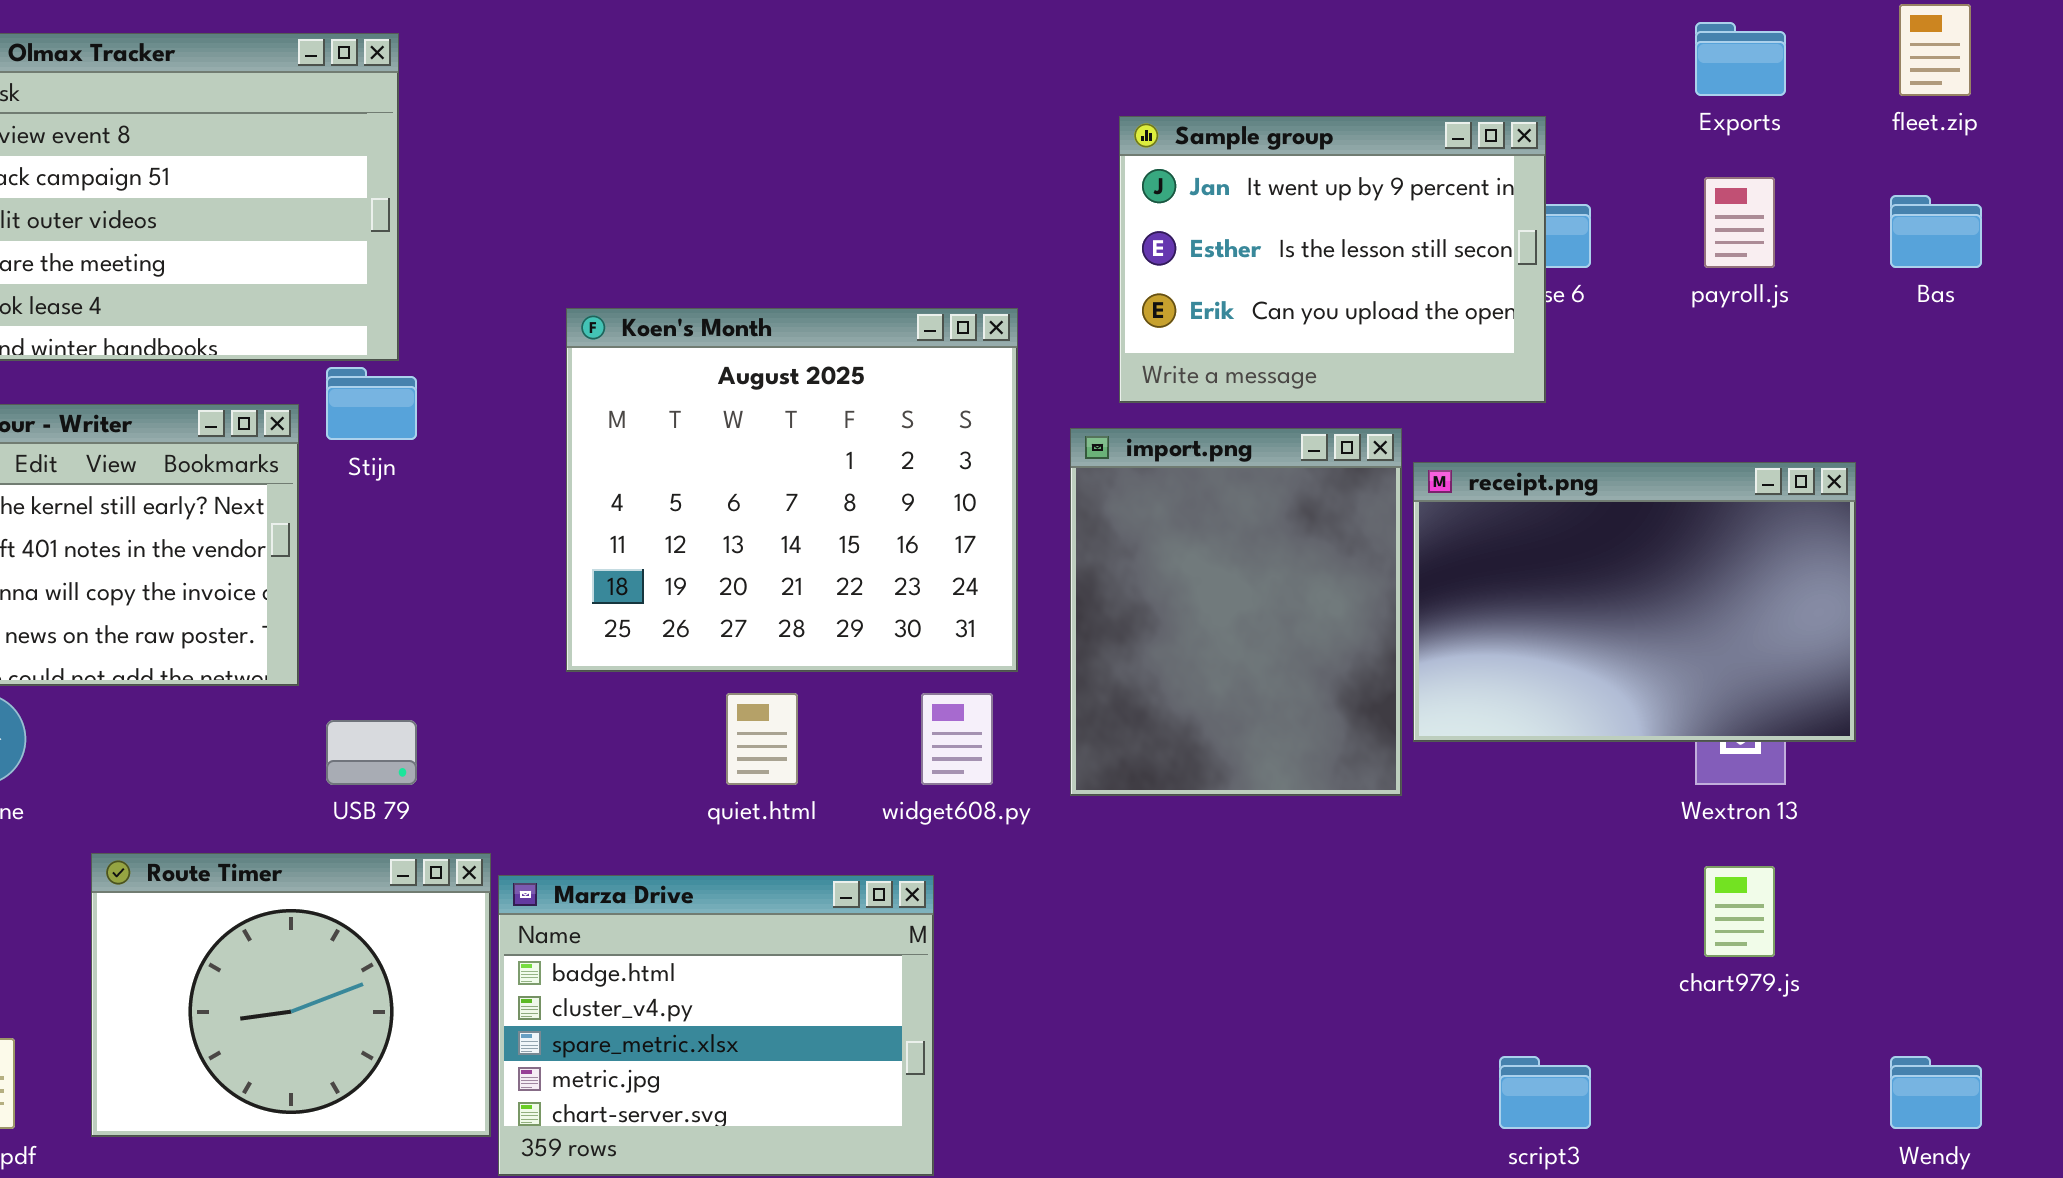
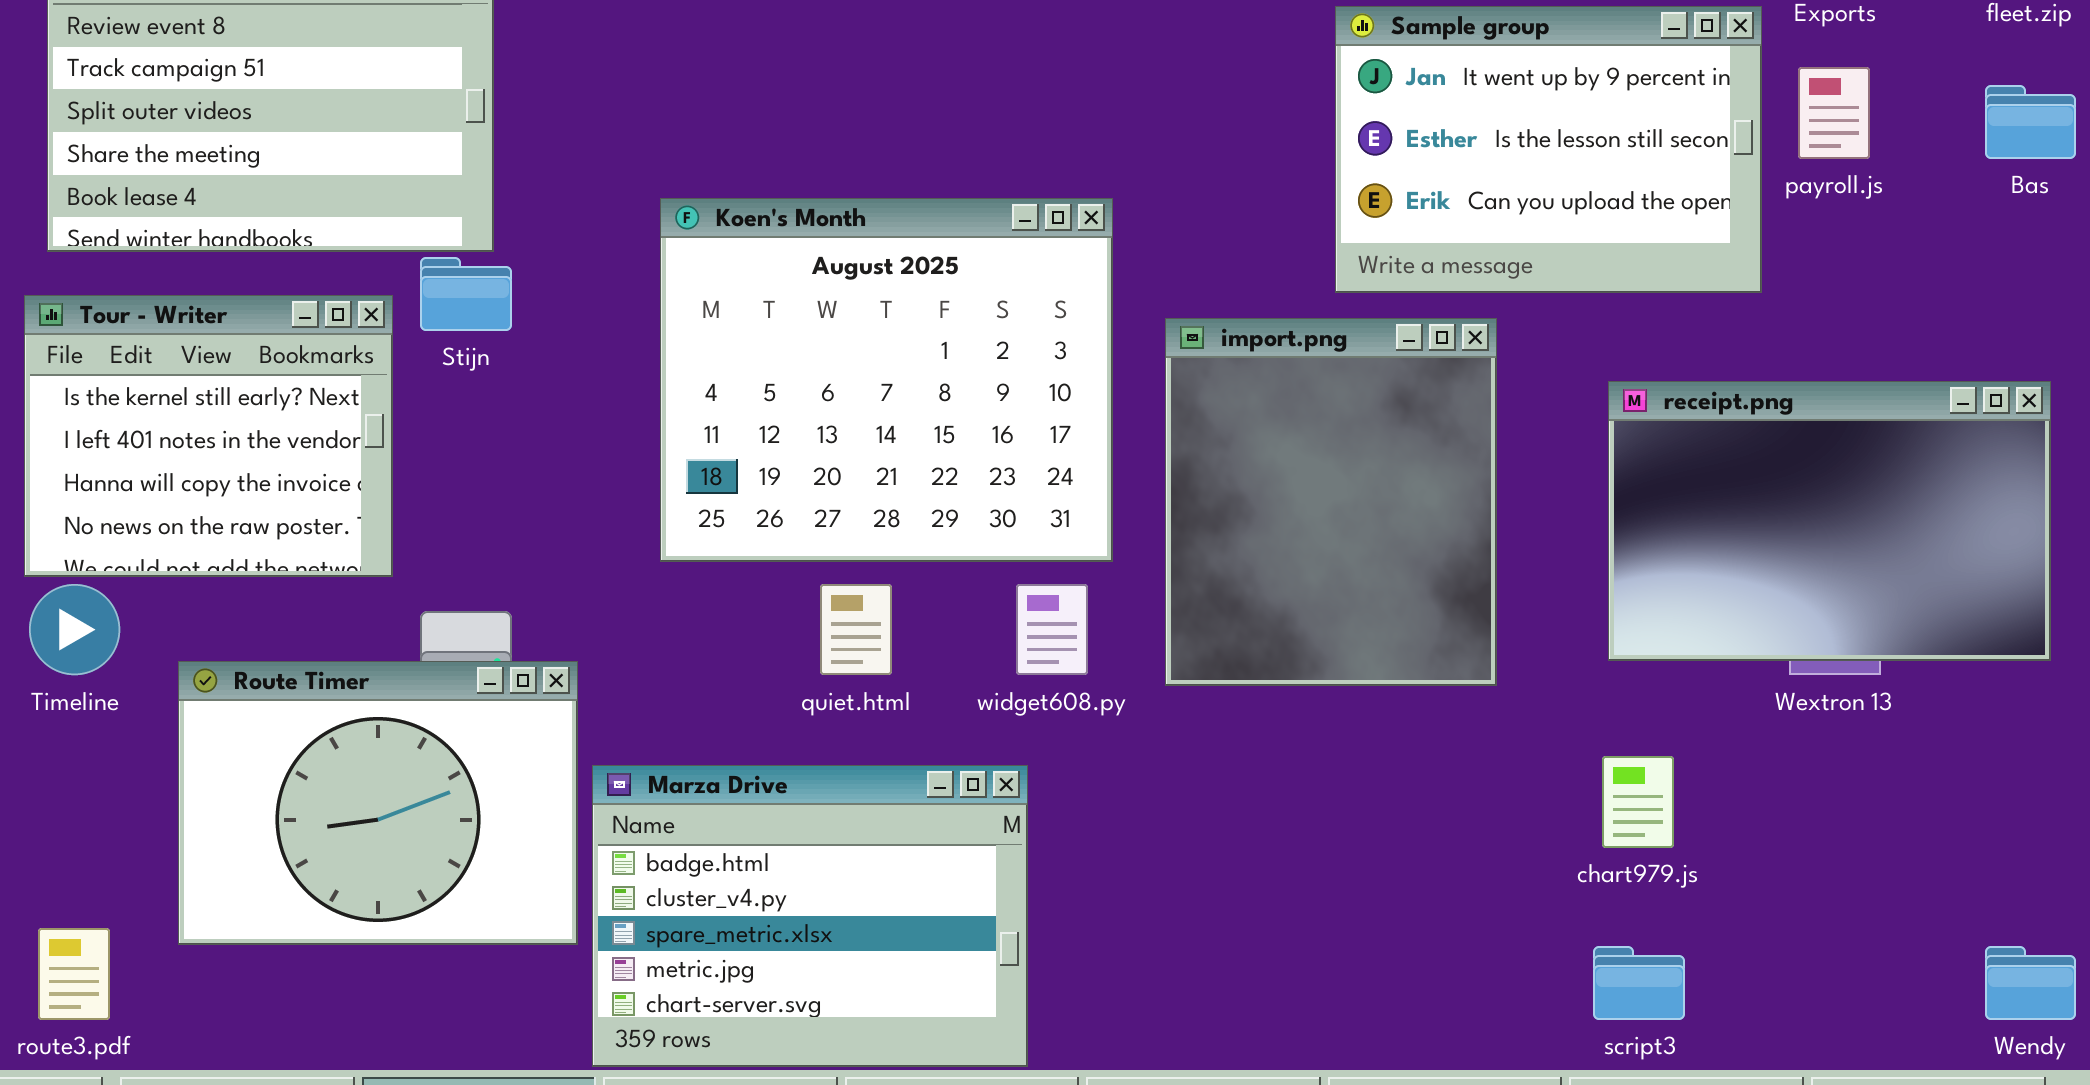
Sample group: [1119,116,1546,403] -> [1335,6,1762,293], moved
receipt.png: [1413,462,1856,742] -> [1608,381,2051,661], moved
Route Timer: [91,853,491,1137] -> [178,661,578,945], moved
chart979.js: [1704,866,1775,957] -> [1602,756,1674,848], moved

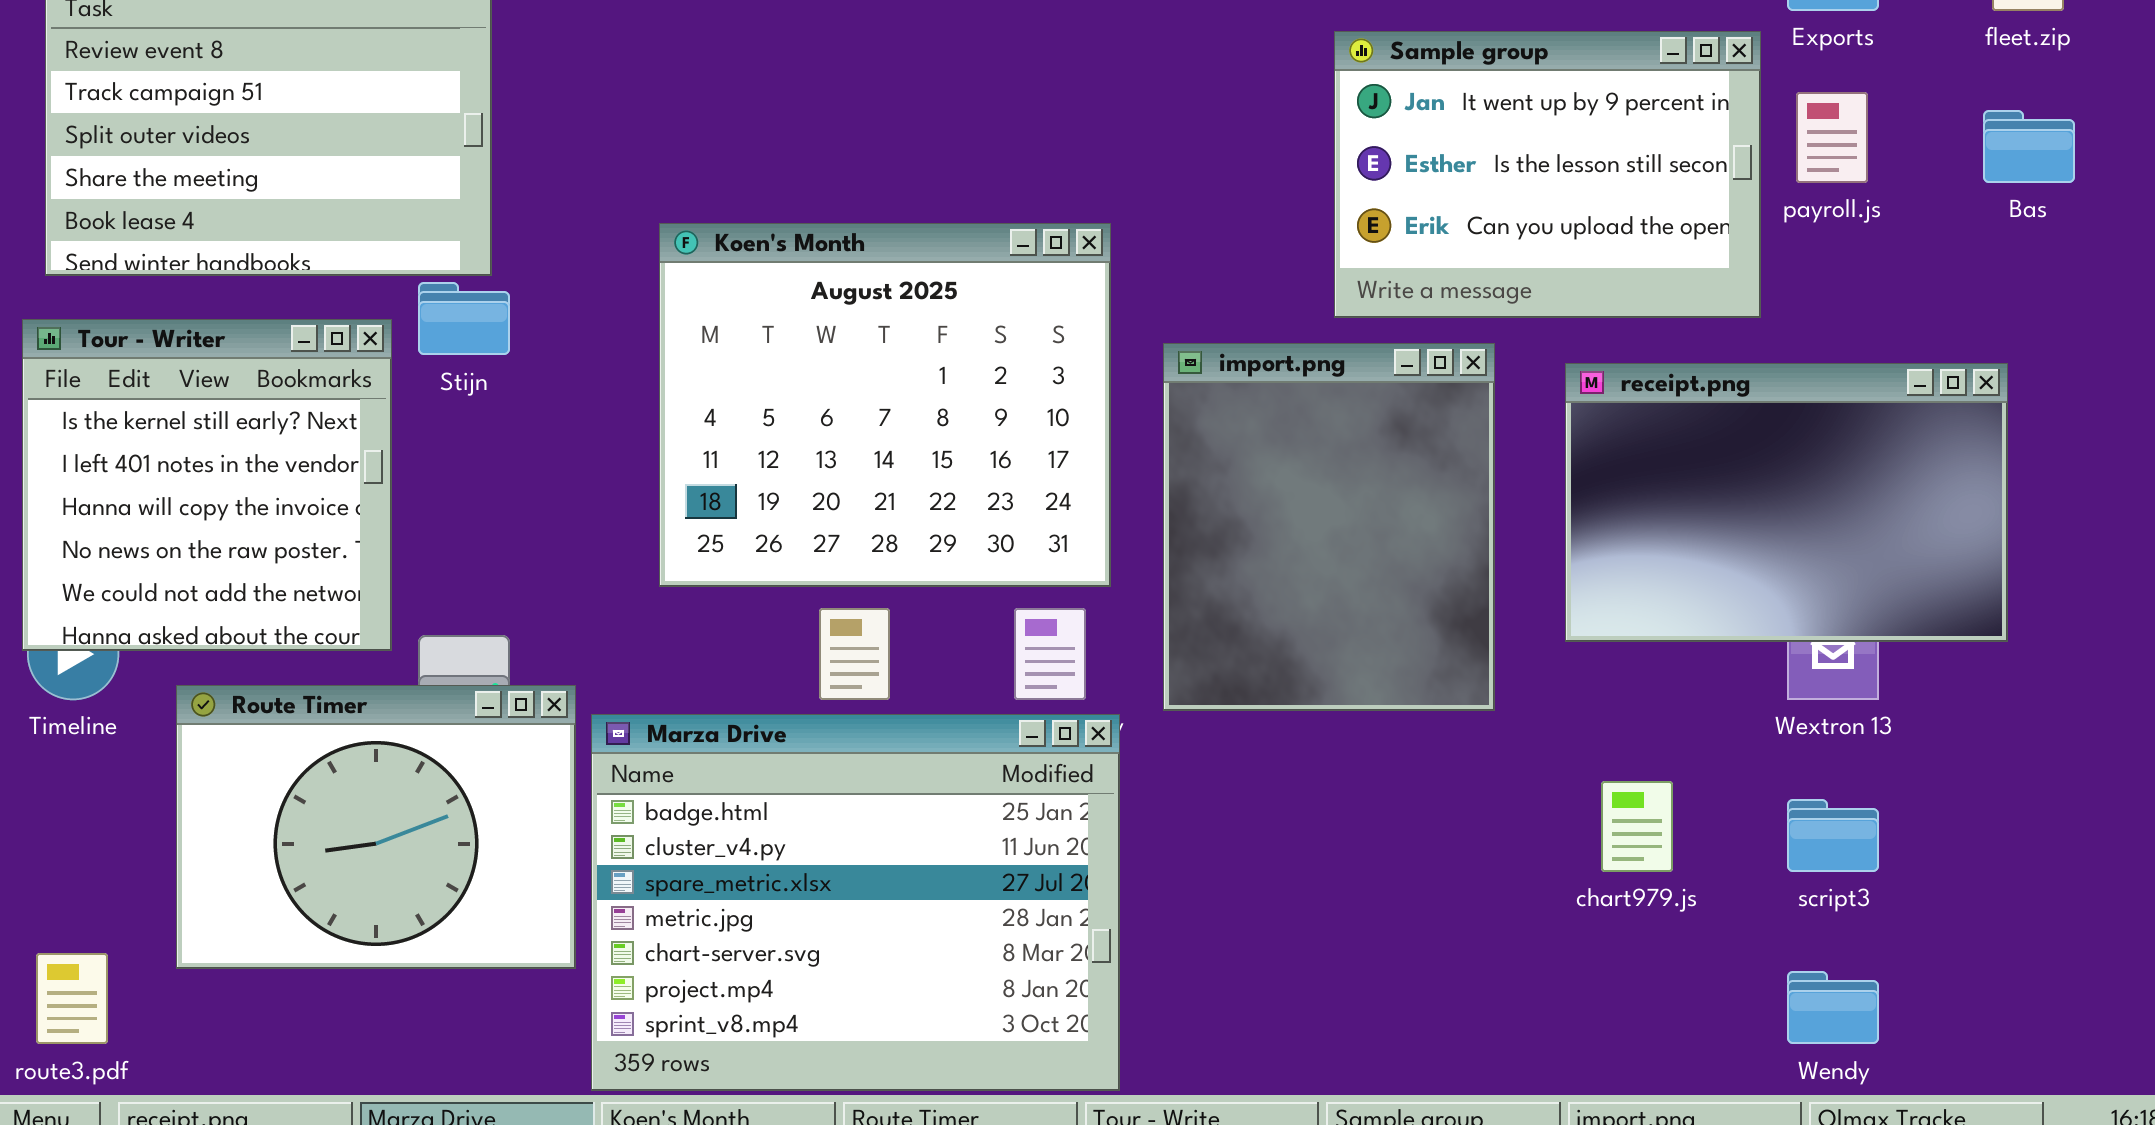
Tour - Writer: [24,295,393,577] -> [22,319,392,651], resized
receipt.png: [1608,381,2051,661] -> [1565,363,2008,642], moved
Marza Drive: [592,765,1028,1067] -> [591,714,1120,1091], resized
script3: [1593,946,1685,1020] -> [1787,799,1879,872], moved
Wendy: [1985,946,2076,1020] -> [1787,971,1879,1044], moved

